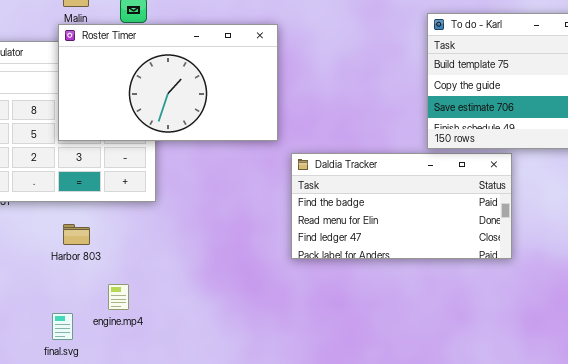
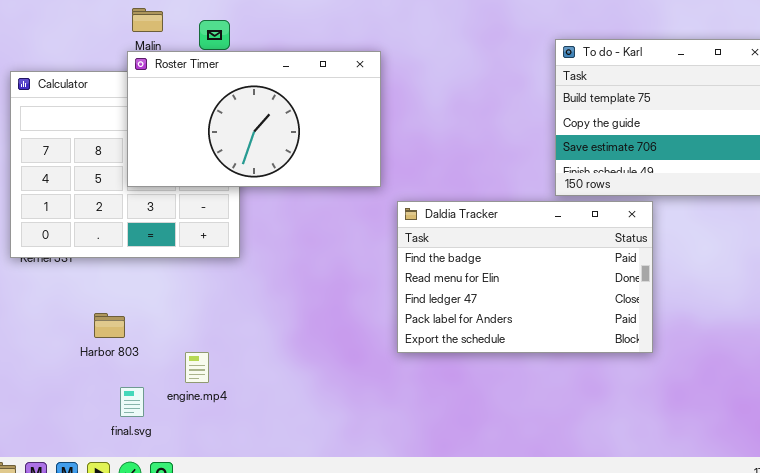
Daldia Tracker: [291,153,512,259] -> [397,201,653,353], resized
Harbor 803: [63,224,90,245] -> [94,313,125,338], moved

